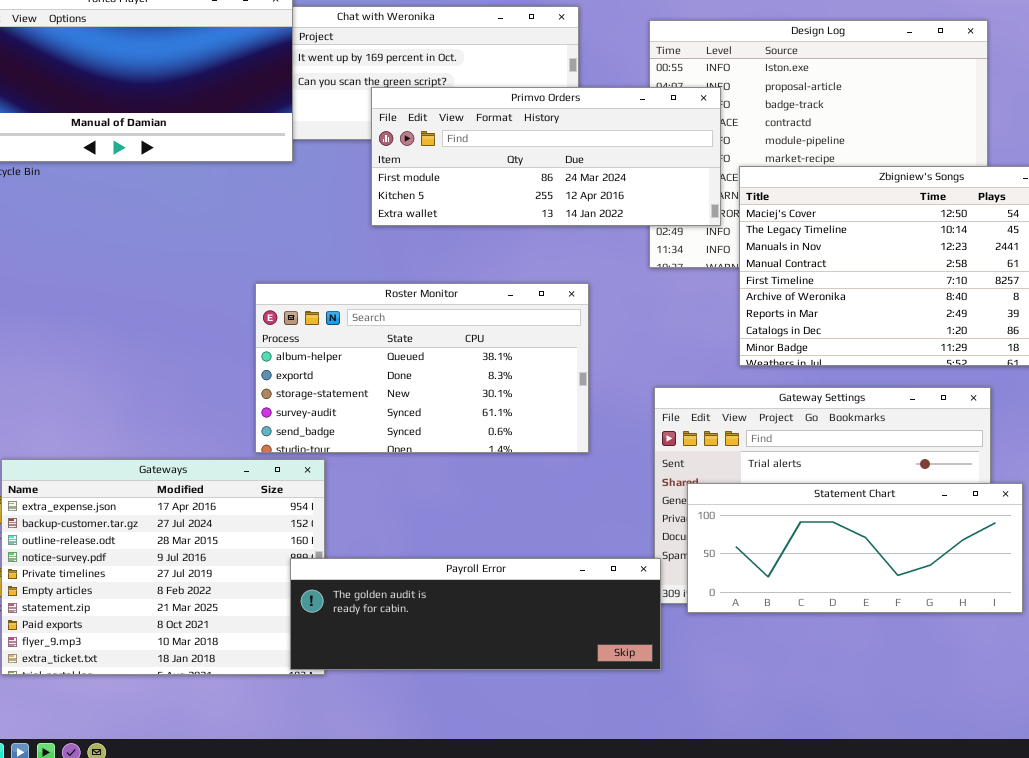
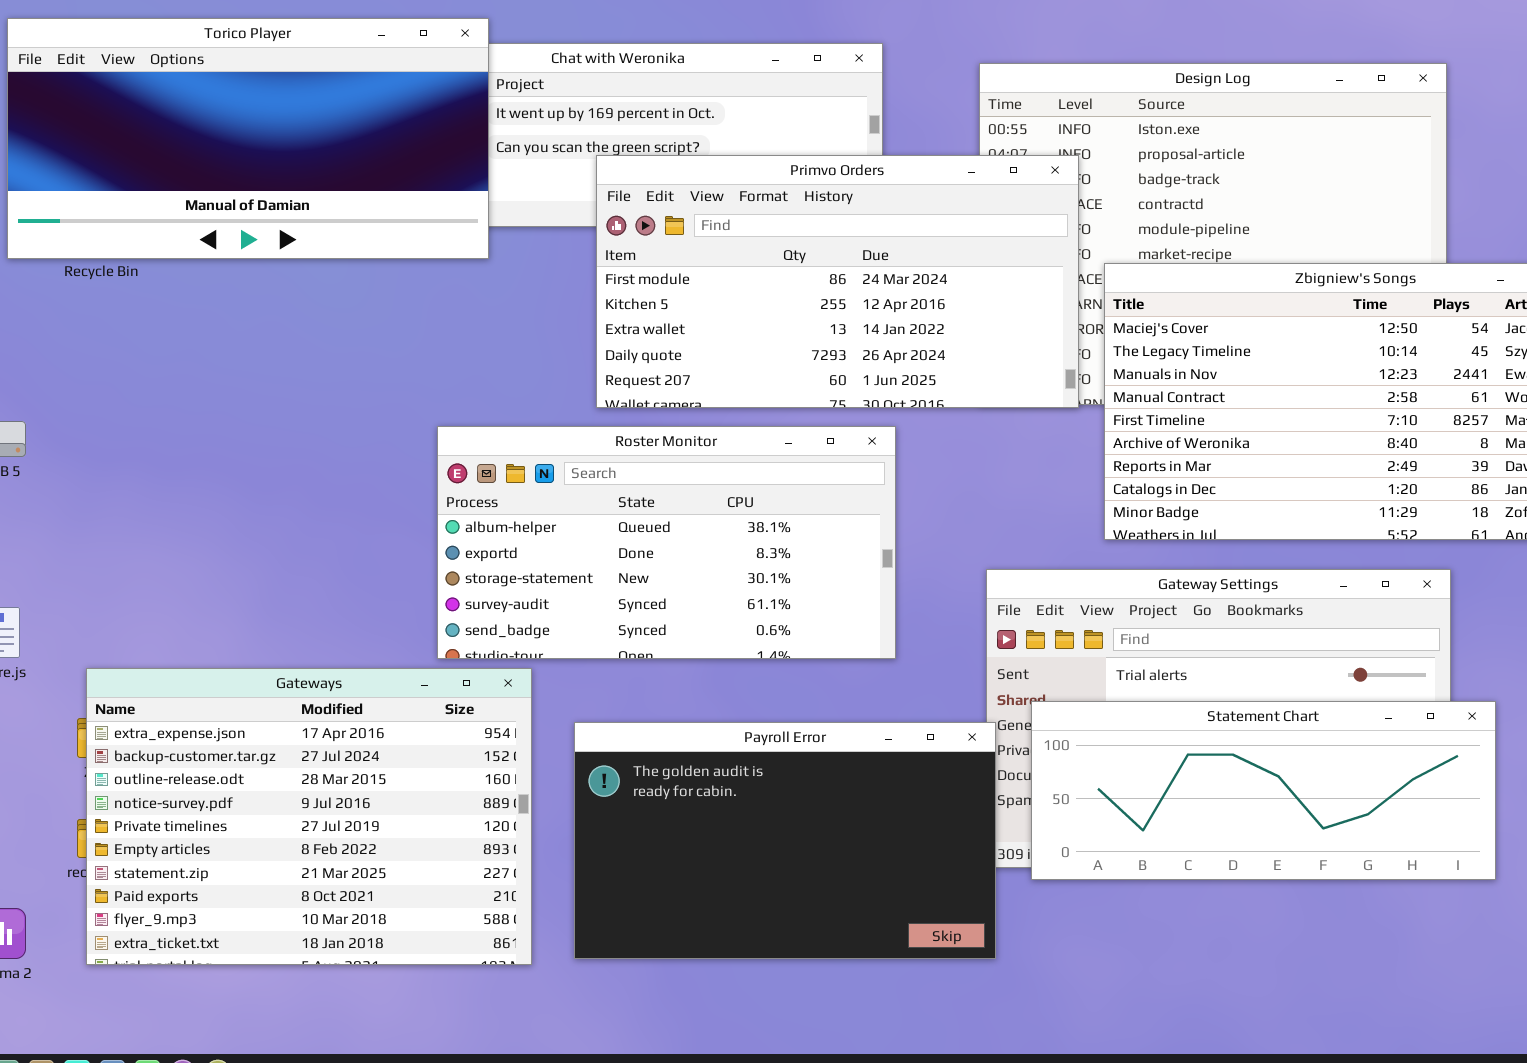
Primvo Orders: [371,87,721,226] -> [596,155,1079,408], resized
Payroll Error: [290,558,661,670] -> [574,722,996,959], resized

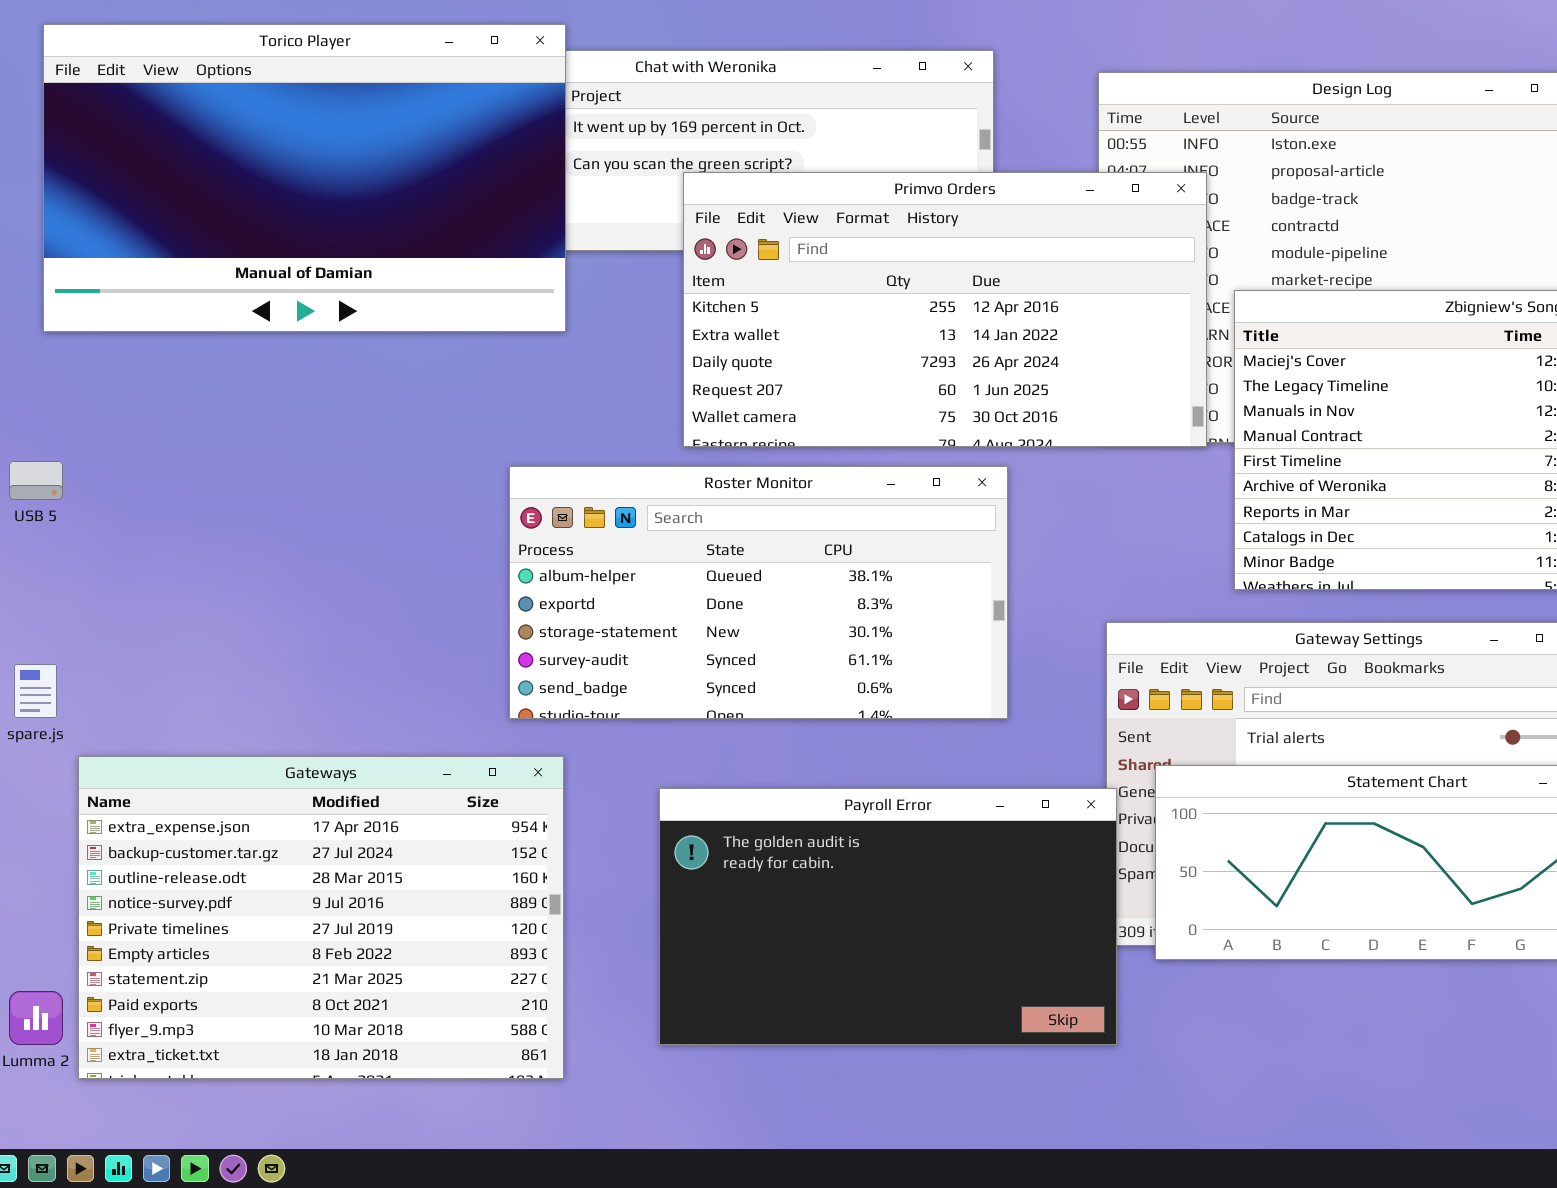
Torico Player: [7,18,489,259] -> [43,24,566,332], resized
Primvo Orders: [596,155,1079,408] -> [683,172,1207,447], scrolled down 1 row
Gateways: [86,668,532,965] -> [78,756,564,1079], moved

